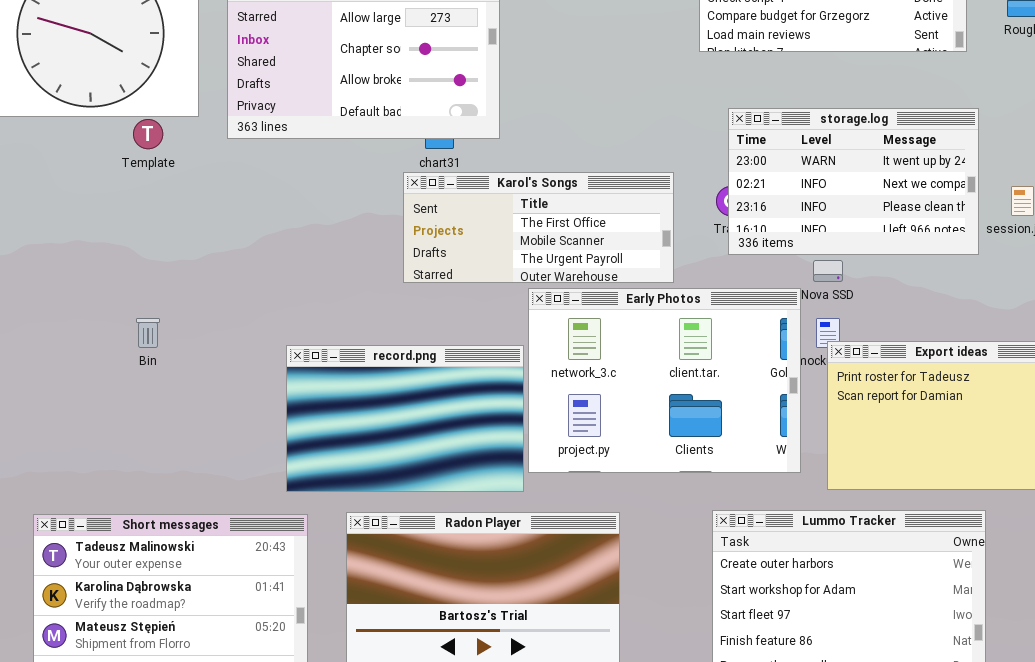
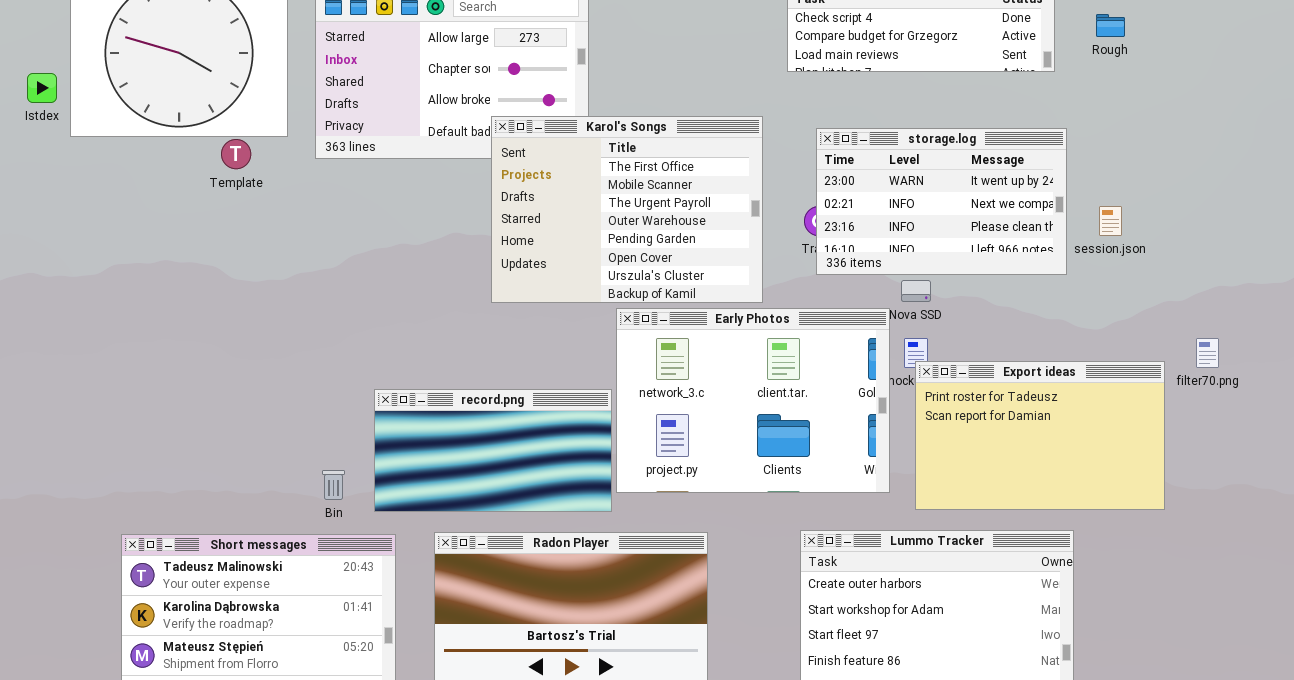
Karol's Songs: [403,172,674,283] -> [491,116,763,303], resized
Bin: [136,318,160,348] -> [322,470,345,500], moved
record.png: [286,345,524,492] -> [374,389,612,512], resized

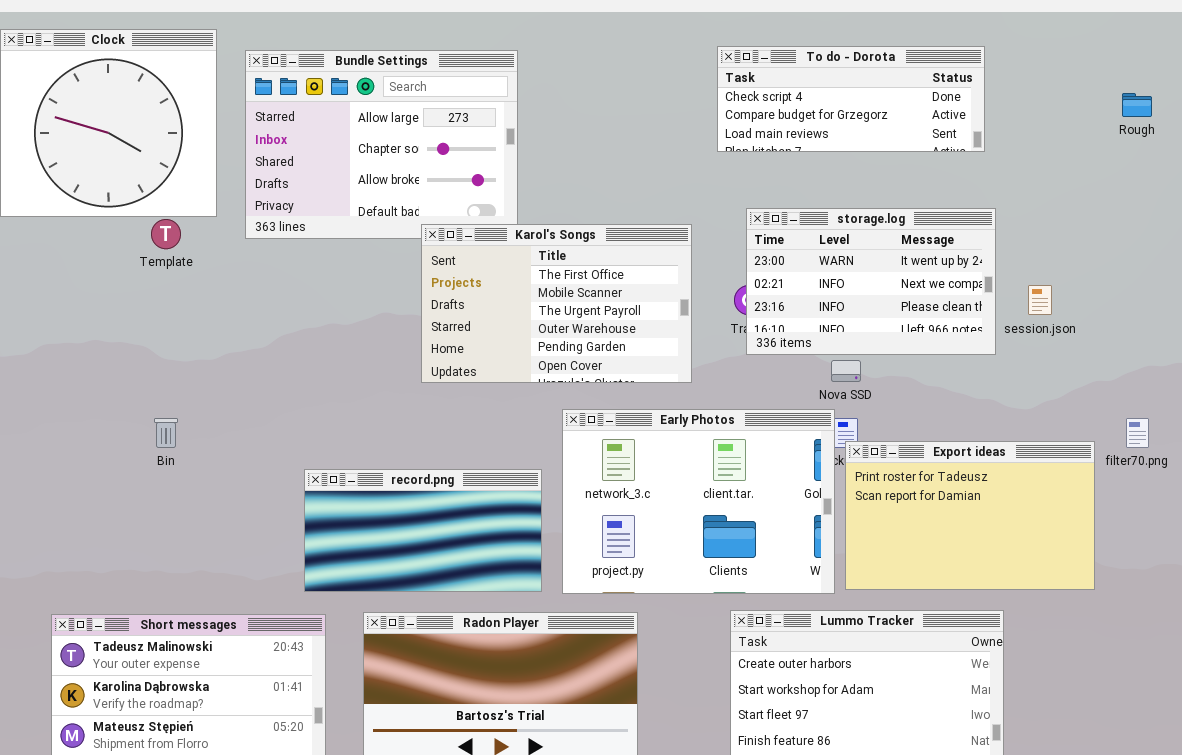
Rough: [1096,14,1125,37] -> [1122,93,1152,117], moved
Karol's Songs: [491,116,763,303] -> [421,224,692,383], resized
Early Photos: [616,308,890,493] -> [562,409,835,594], moved
Bin: [322,470,345,500] -> [154,418,178,448], moved

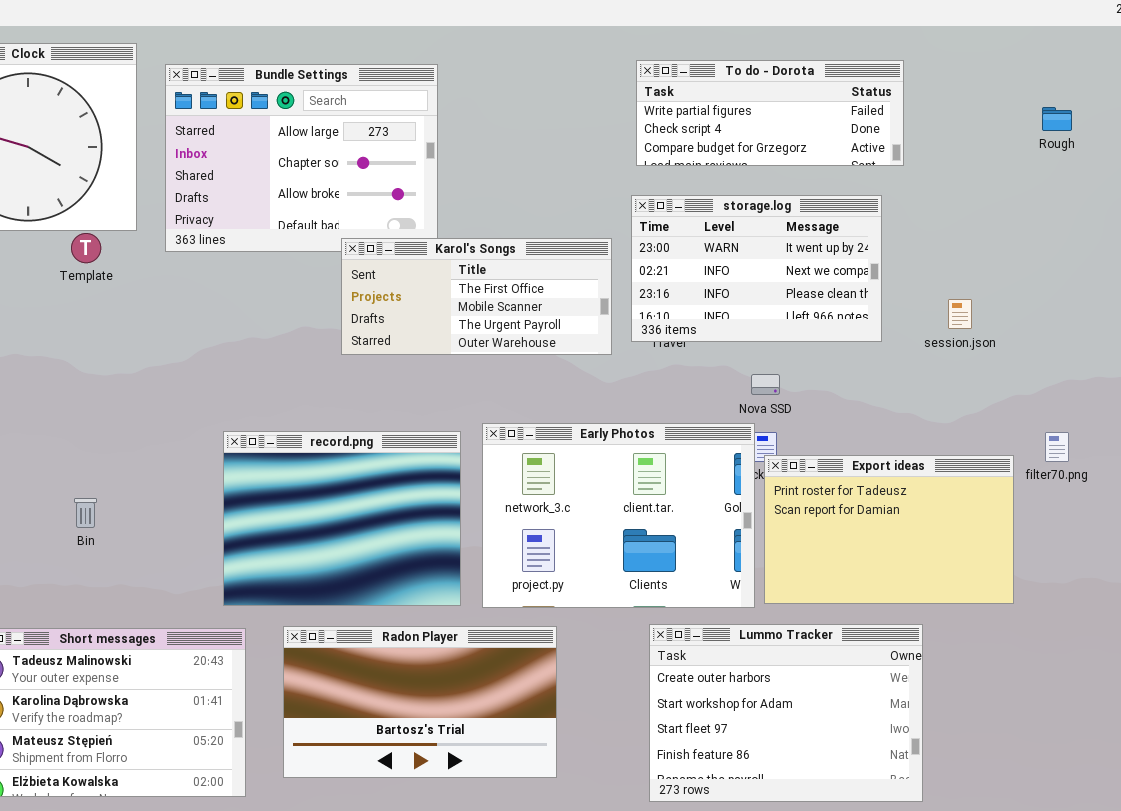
To do - Dorota: [717,46,985,152] -> [636,60,904,166], scrolled up 1 row
storage.log: [746,208,996,355] -> [631,195,882,342], moved
Karol's Songs: [421,224,692,383] -> [341,238,612,355], resized
Bin: [154,418,178,448] -> [74,498,97,528], moved
record.png: [304,469,542,592] -> [223,431,461,606], resized

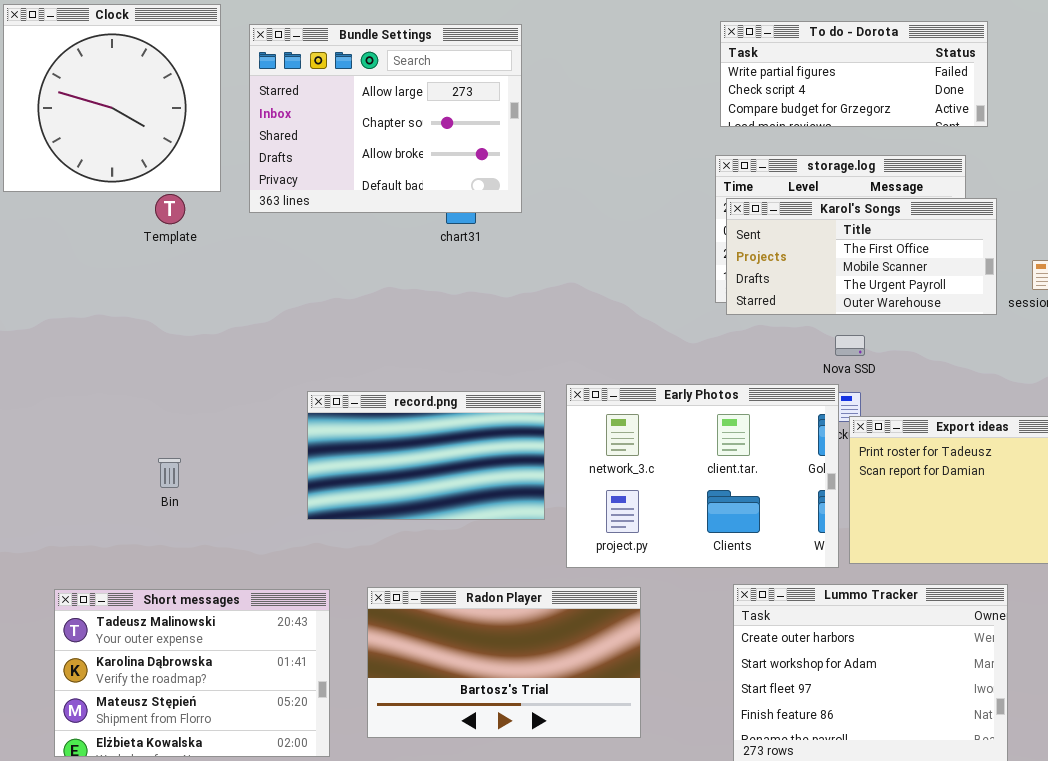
Karol's Songs: [341,238,612,355] -> [726,198,997,315], moved
record.png: [223,431,461,606] -> [307,391,545,520], resized

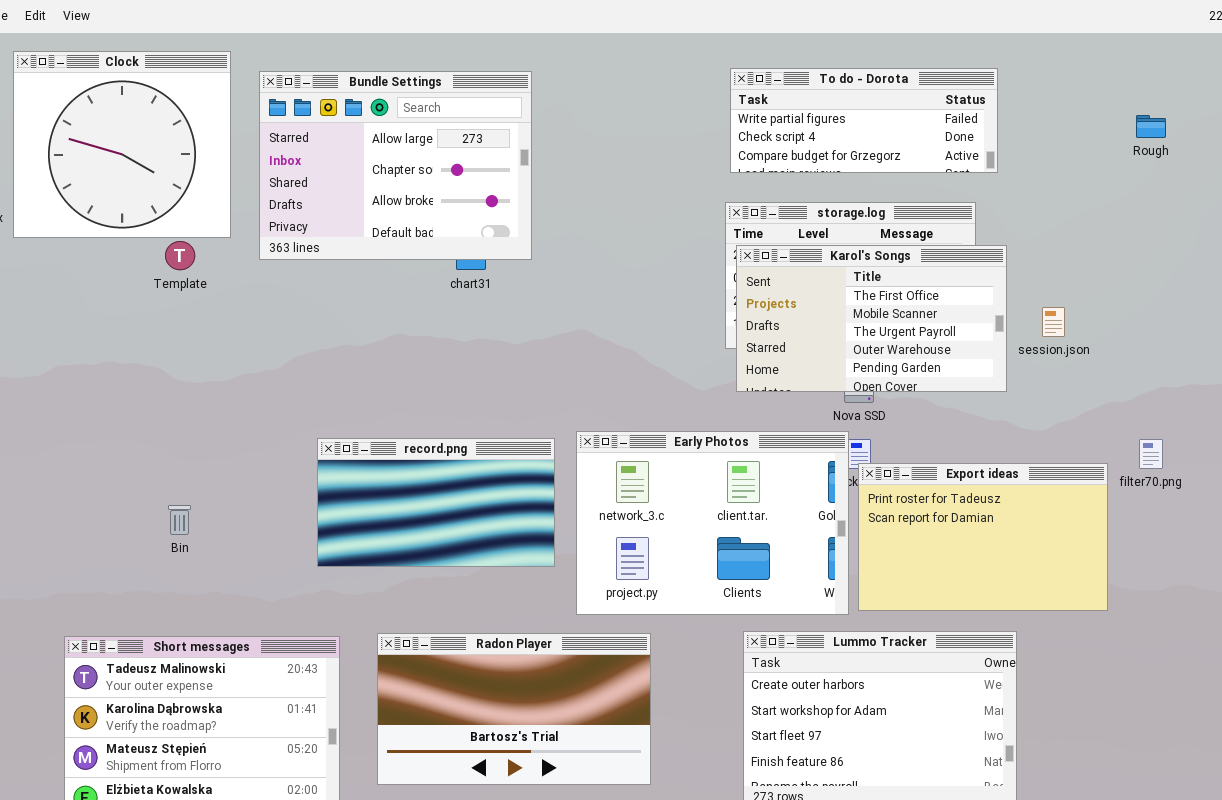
Karol's Songs: [726,198,997,315] -> [736,245,1007,392], resized

